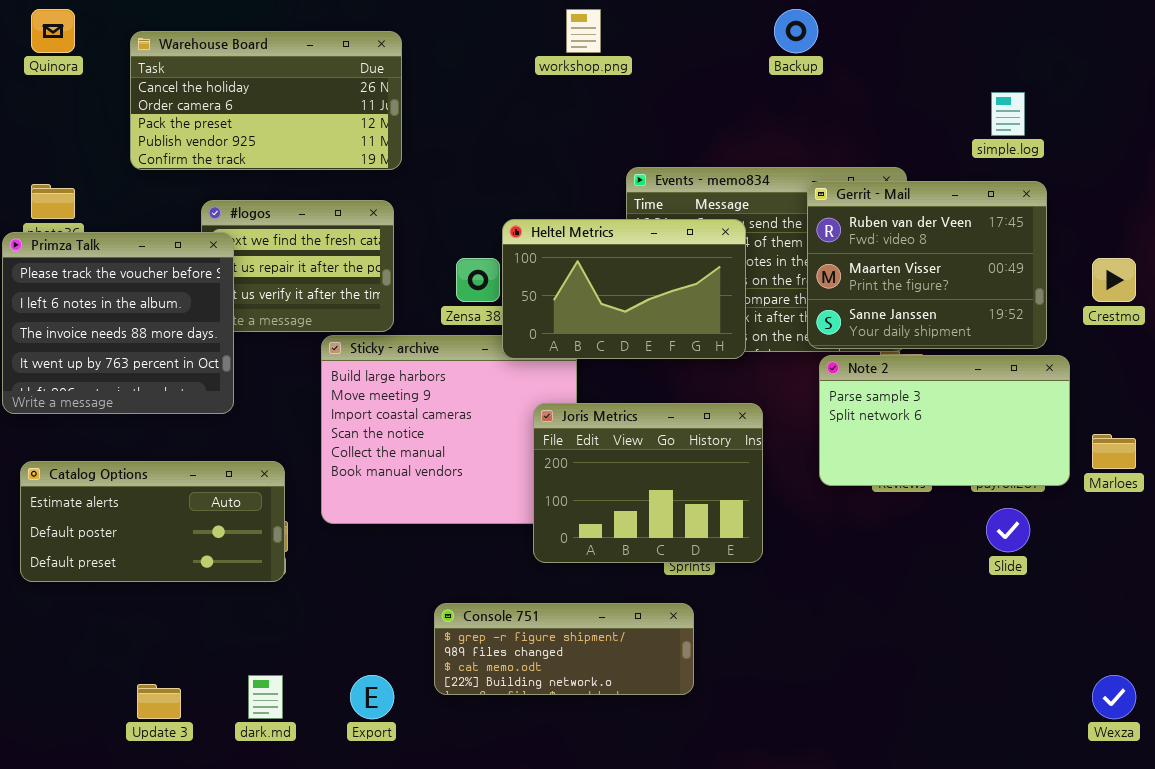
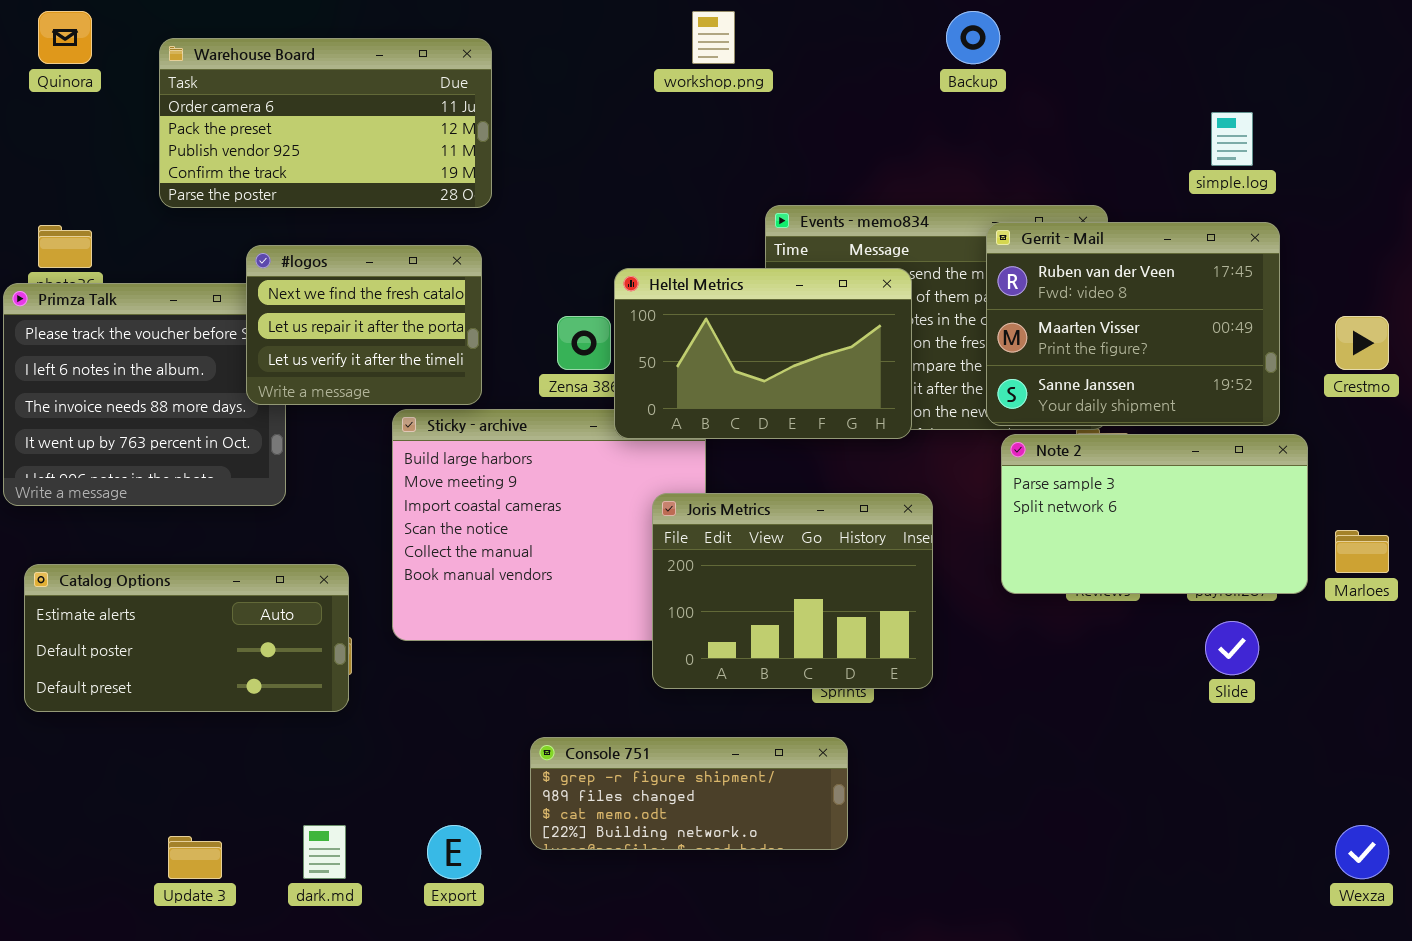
Warehouse Board: [130,31,402,170] -> [159,38,492,208], scrolled down 1 row
#logos: [201,200,394,332] -> [246,245,482,405], raised

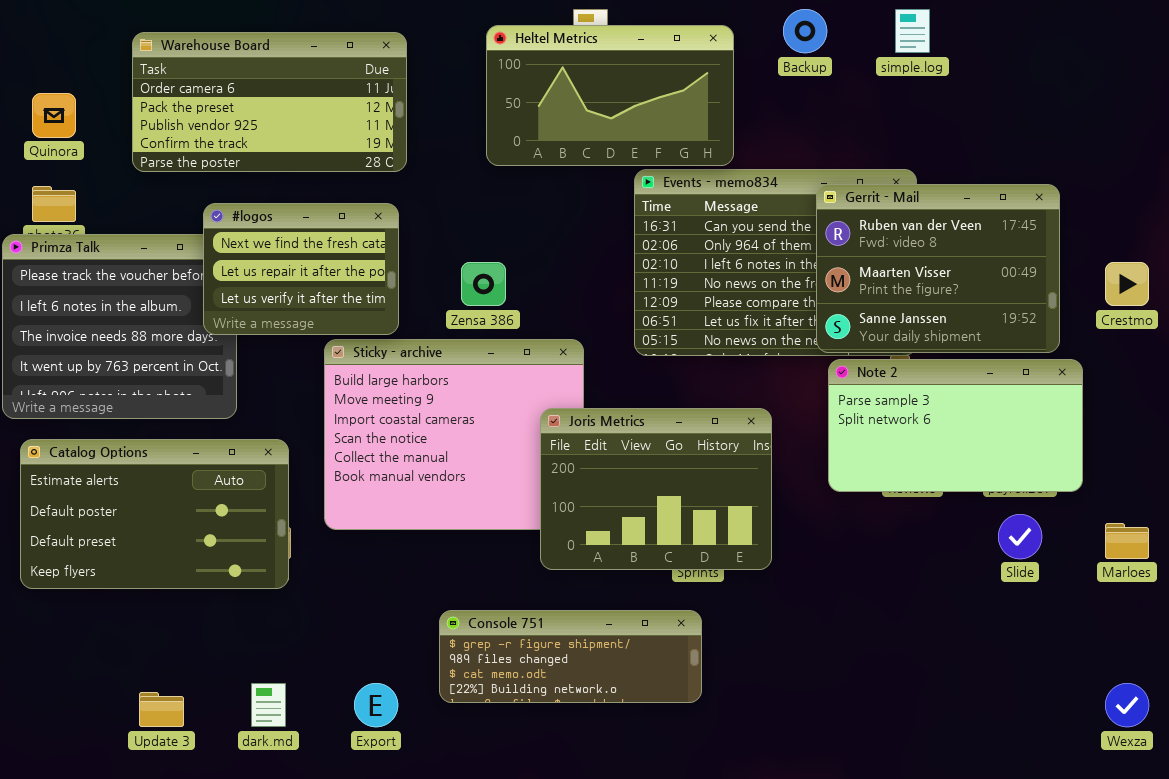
Quinora: [38,11,92,64] -> [32,93,76,138], moved
simple.log: [1211,112,1253,166] -> [895,9,930,53], moved
Heltel Metrics: [614,268,912,439] -> [486,25,734,166], moved
Marloes: [1335,530,1389,573] -> [1105,523,1149,559], moved
Catalog Options: [24,564,349,712] -> [20,439,289,589], resized

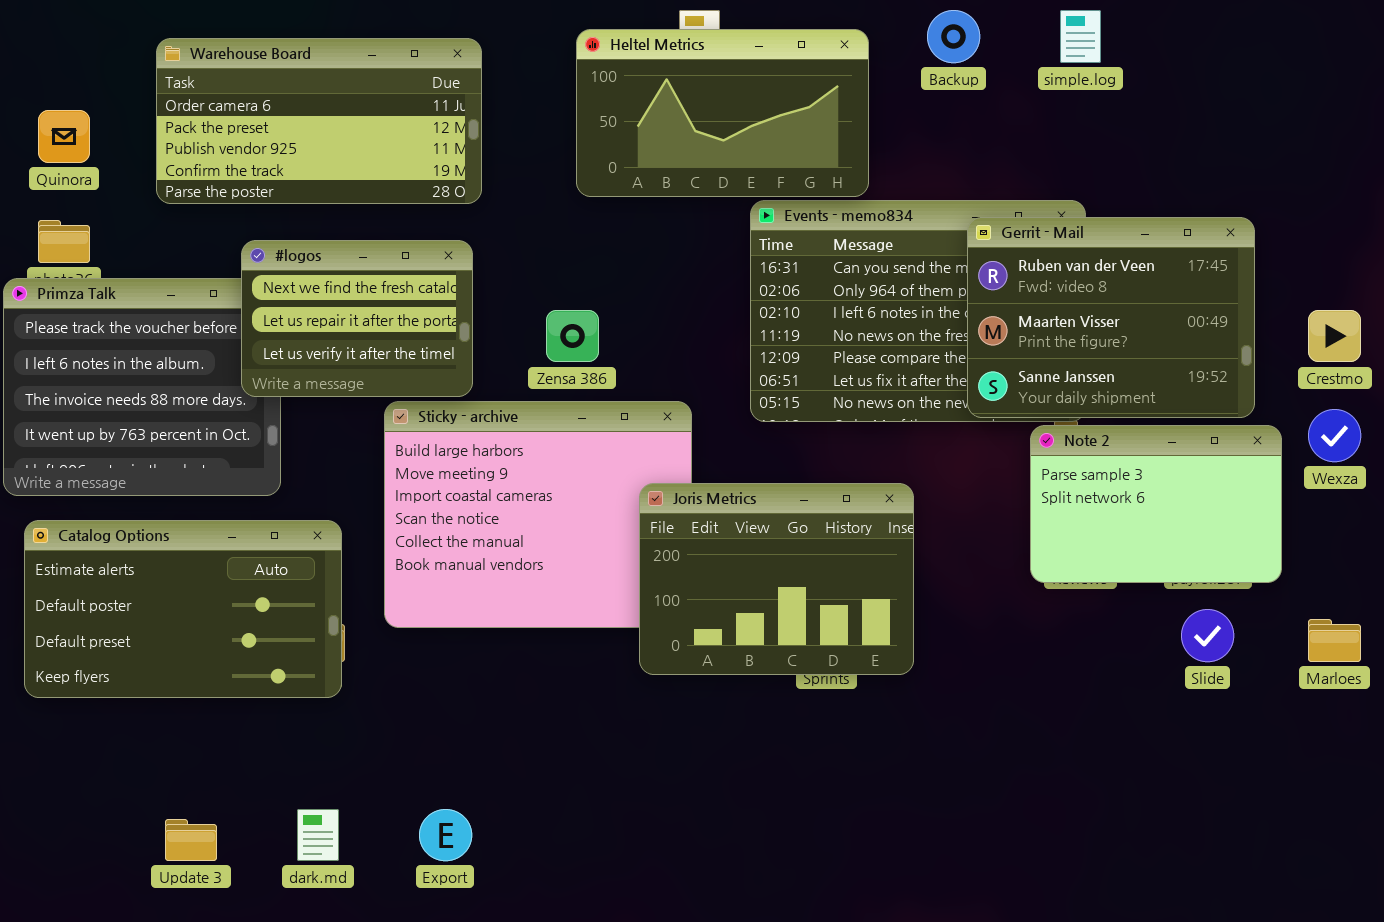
Note 2: [828,359,1083,492] -> [1030,425,1282,583], resized
Console 751: [439,610,702,703] -> none, closed
Wexza: [1105,683,1149,727] -> [1308,409,1361,462], moved

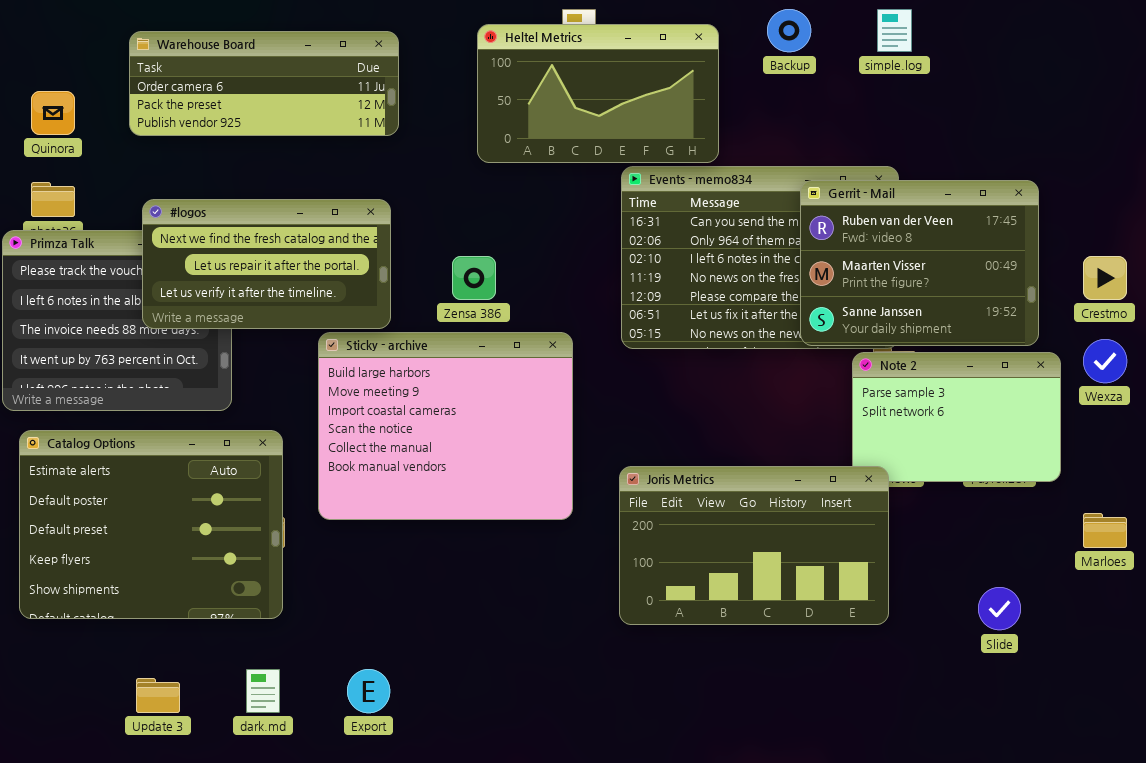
Warehouse Board: [156,38,482,204] -> [129,31,399,136], resized
#logos: [241,240,473,397] -> [142,199,391,329], resized
Joris Metrics: [639,483,914,675] -> [619,466,889,625], moved, resized
Catalog Options: [24,520,342,698] -> [19,430,283,619], resized
Slide: [1181,609,1234,662] -> [978,587,1021,630], moved

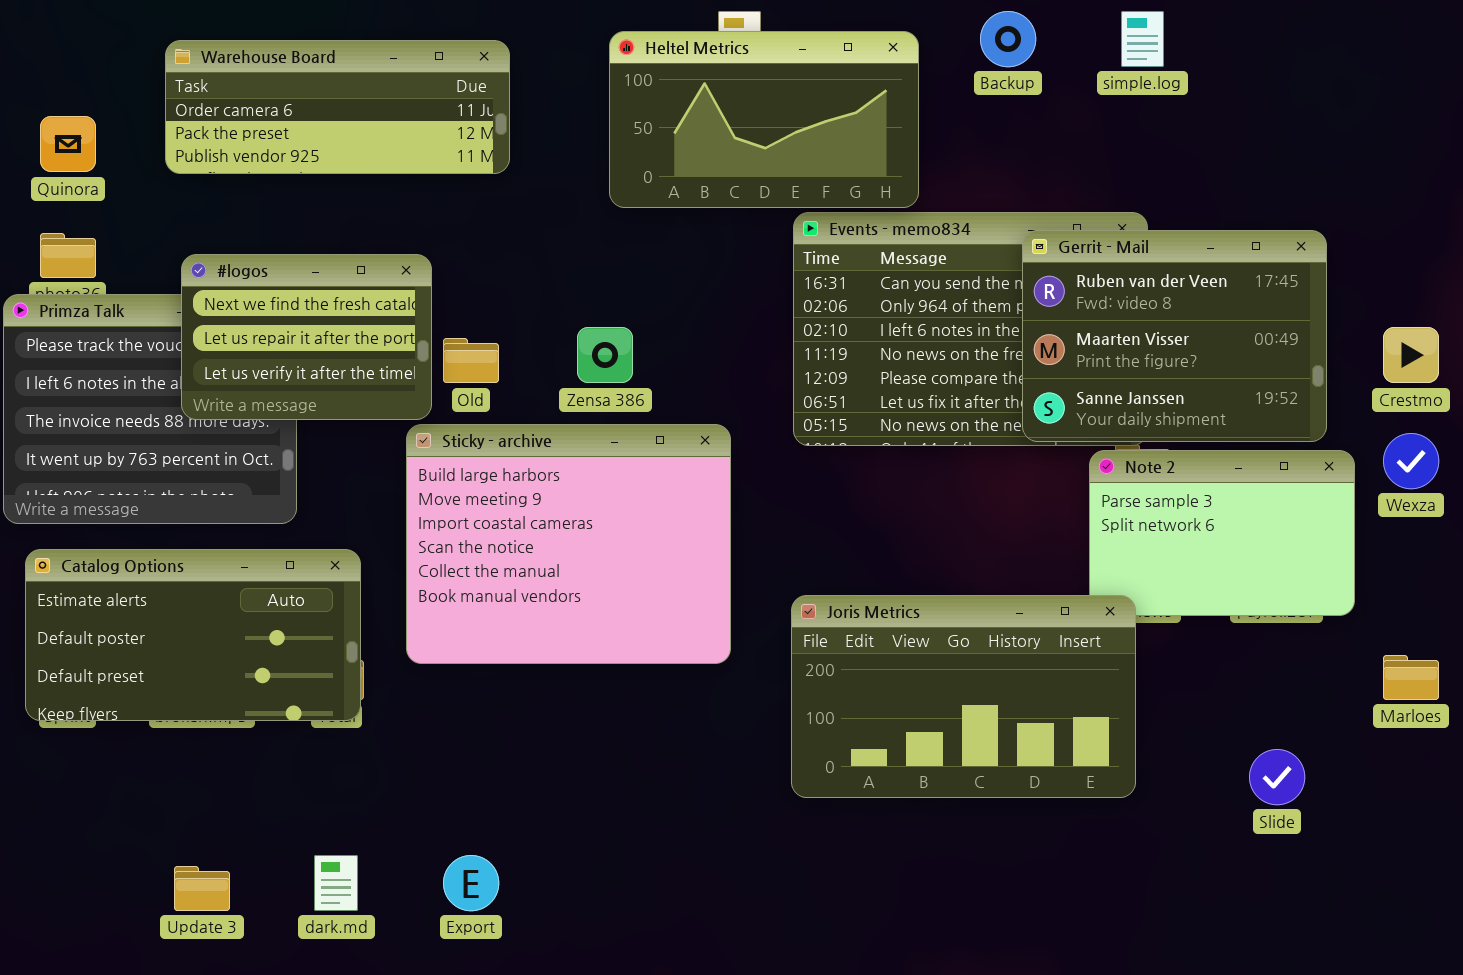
#logos: [142,199,391,329] -> [181,254,432,420], resized
Catalog Options: [19,430,283,619] -> [25,549,361,721], resized

